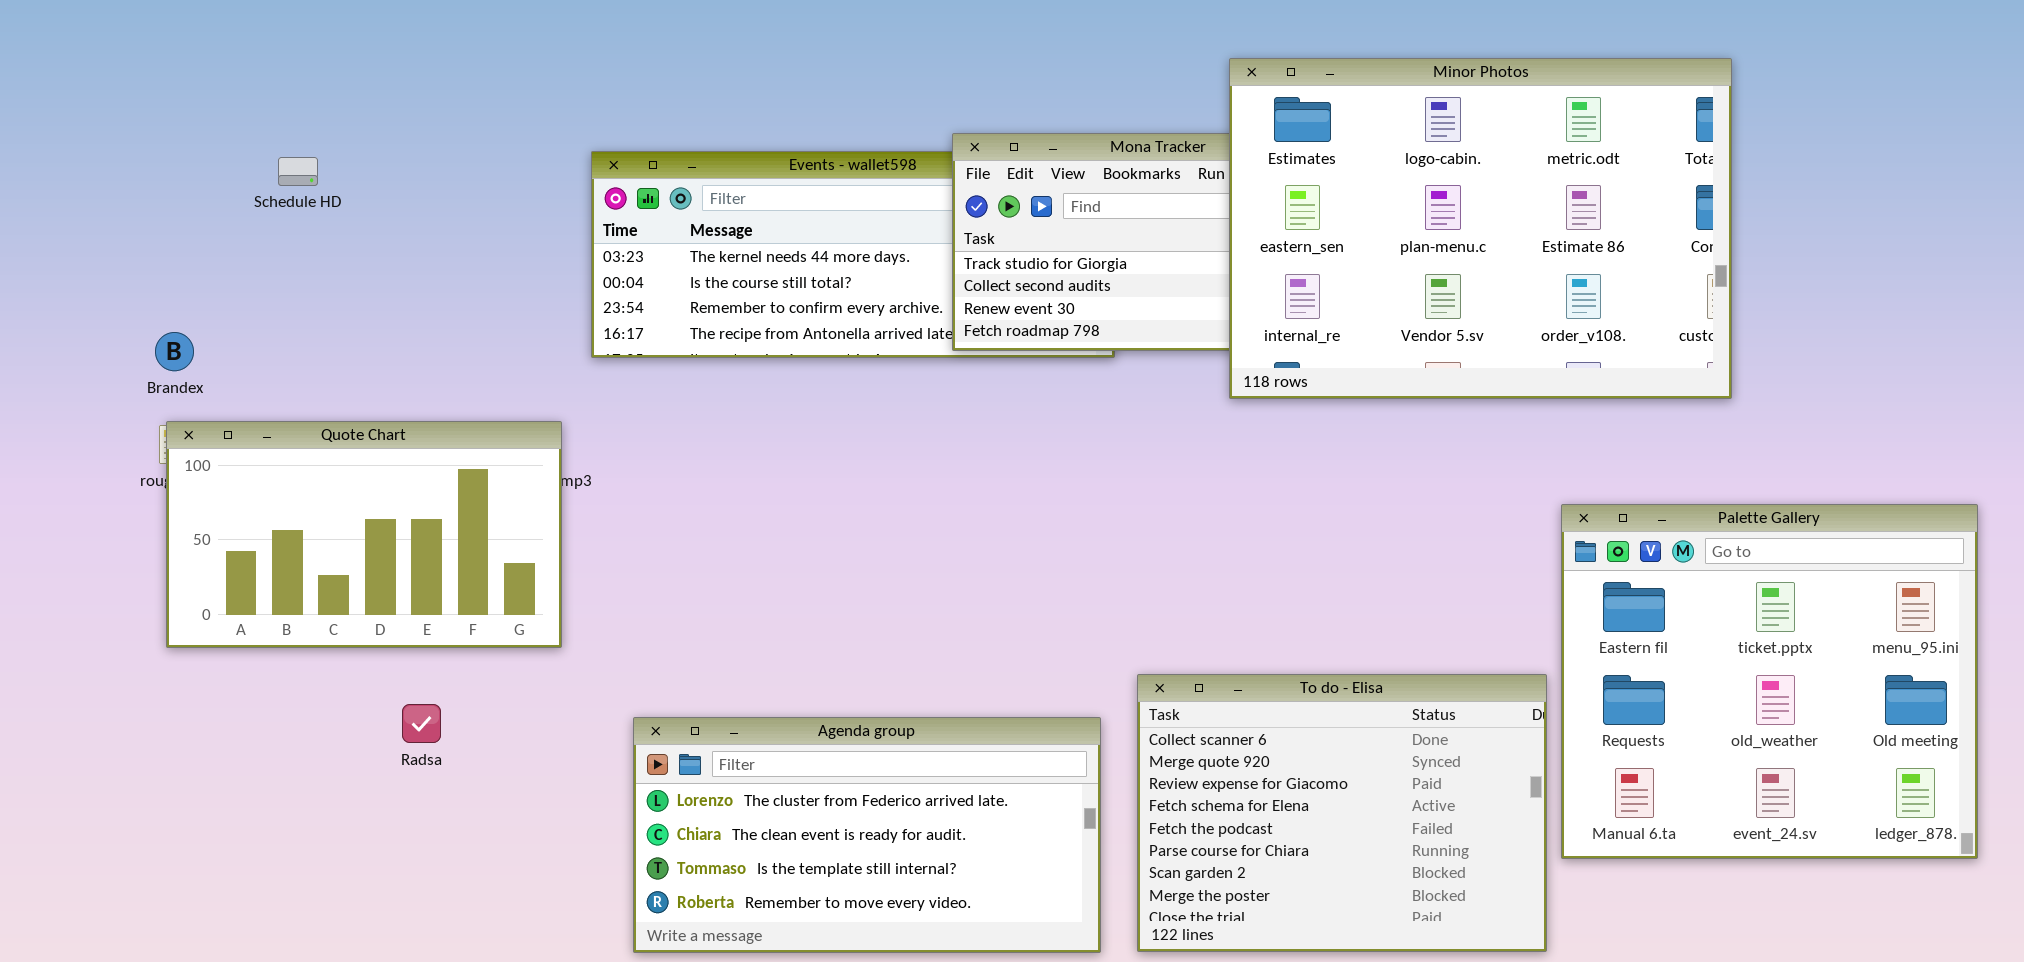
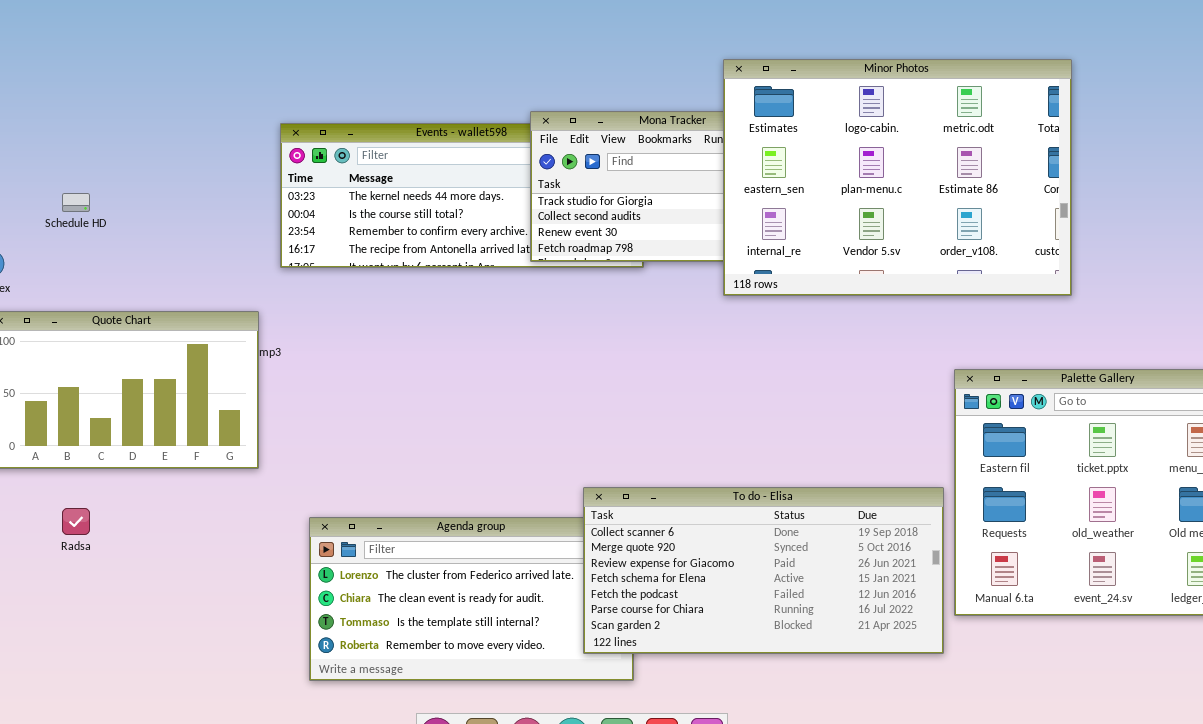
Schedule HD: [278,157,318,186] -> [62,193,90,212], moved
To do - Elisa: [1137,674,1547,952] -> [583,487,944,654], resized
Radsa: [402,704,441,743] -> [62,508,90,535], moved

